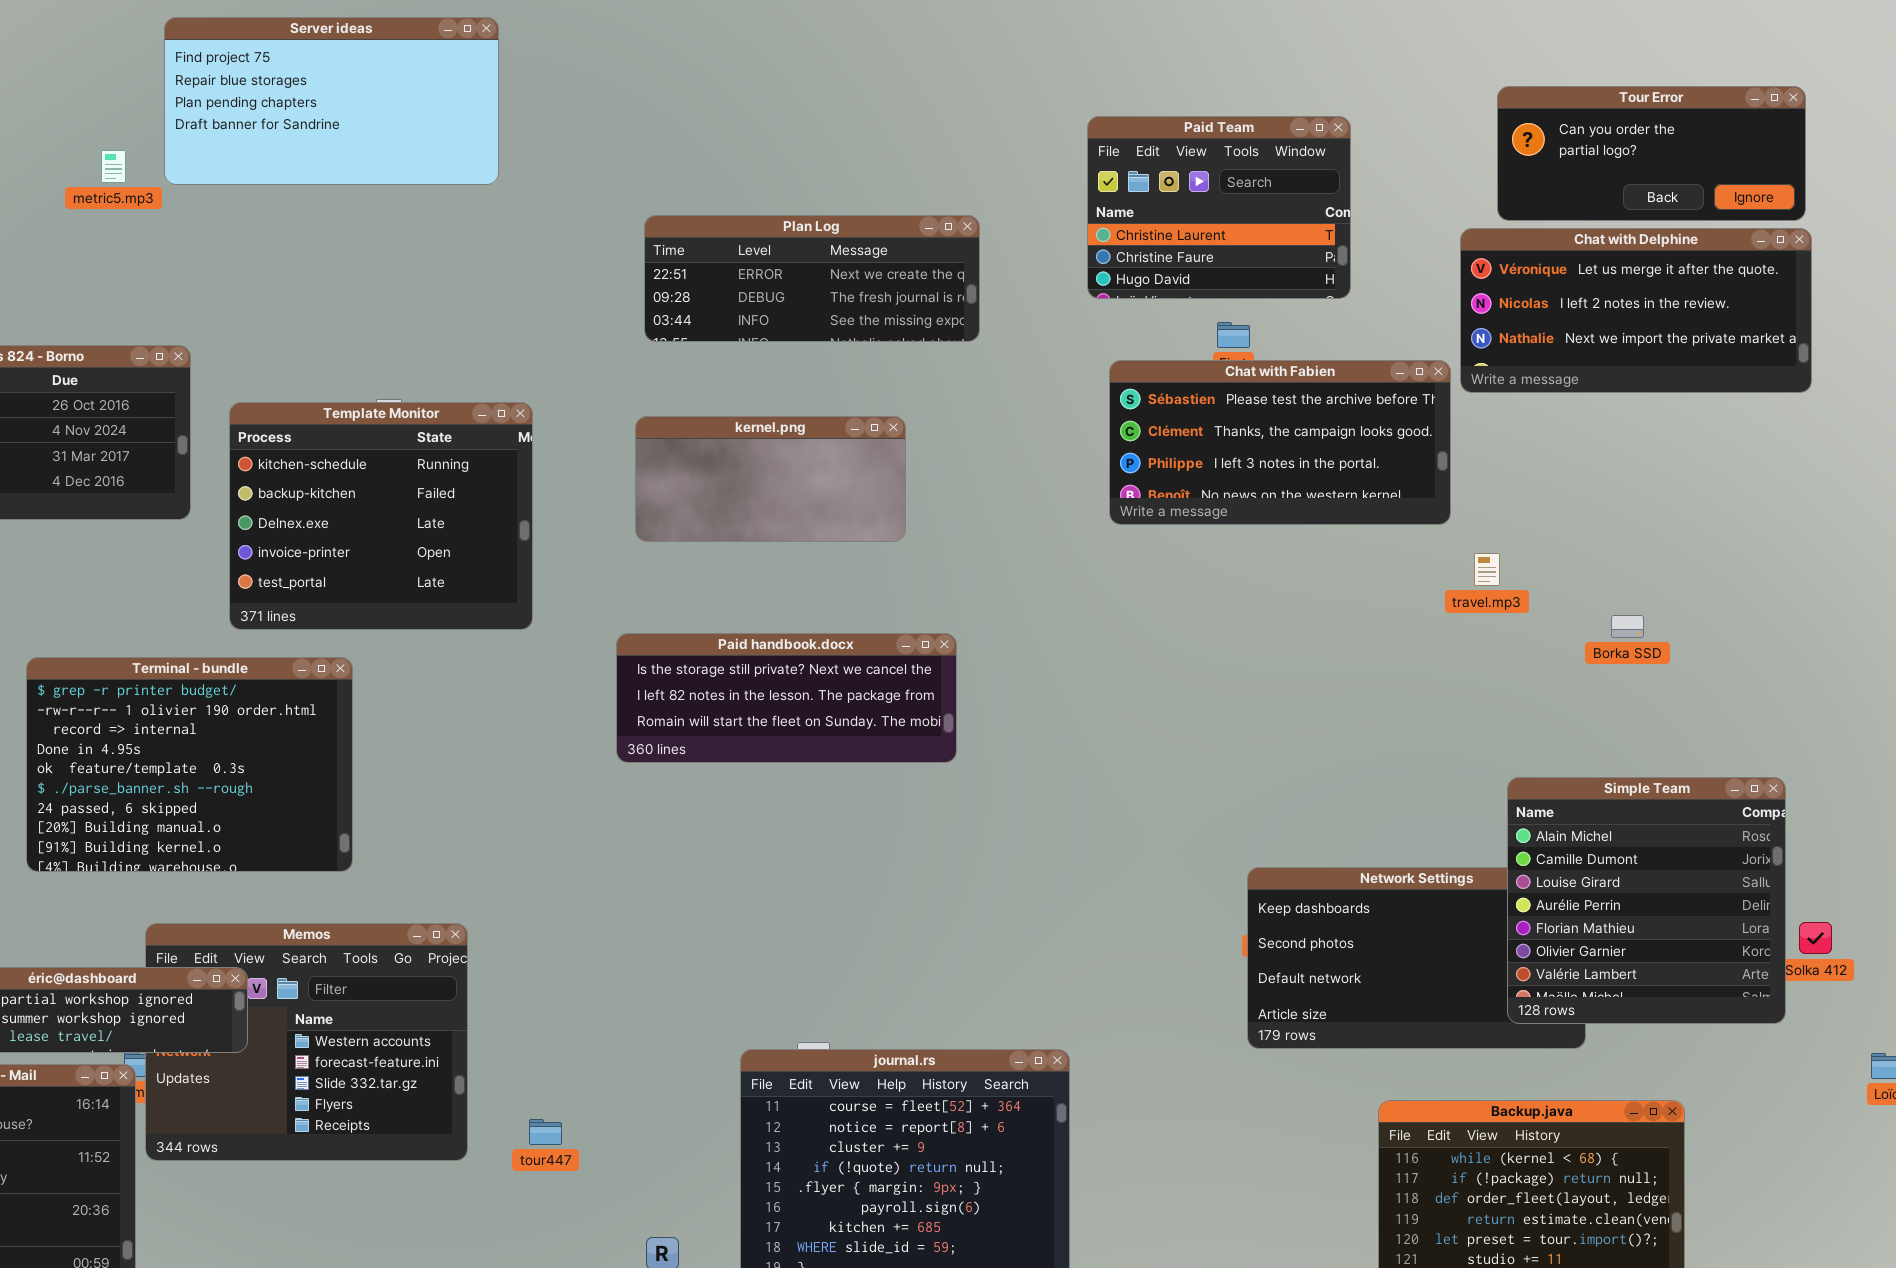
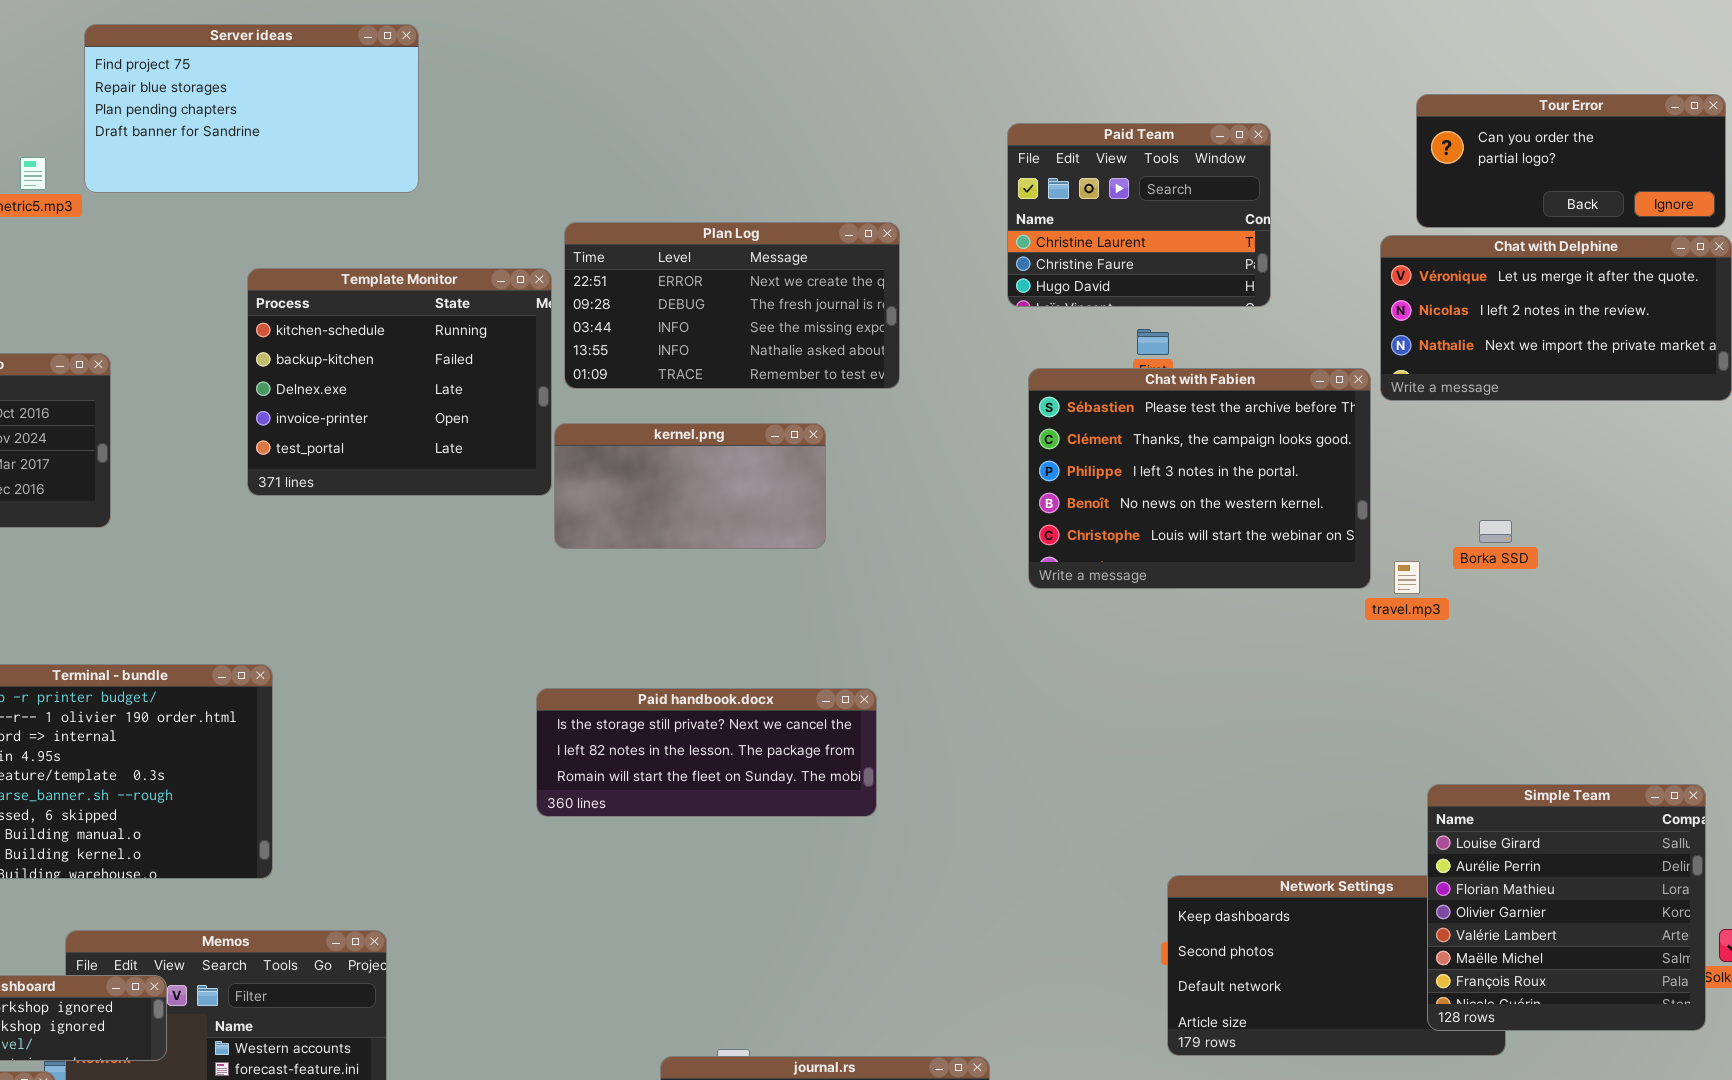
Plan Log: [644,215,980,342] -> [564,222,900,389], resized
Chat with Fabien: [1109,360,1451,525] -> [1028,368,1371,589], resized
Template Monitor: [229,402,533,630] -> [247,268,552,496], moved
Borka SSD: [1611,615,1644,638] -> [1479,520,1512,543], moved
Paid handbook.docx: [616,633,957,763] -> [536,688,877,817], moved
Simple Team: [1507,777,1786,1024] -> [1427,784,1706,1031], scrolled down 2 rows

